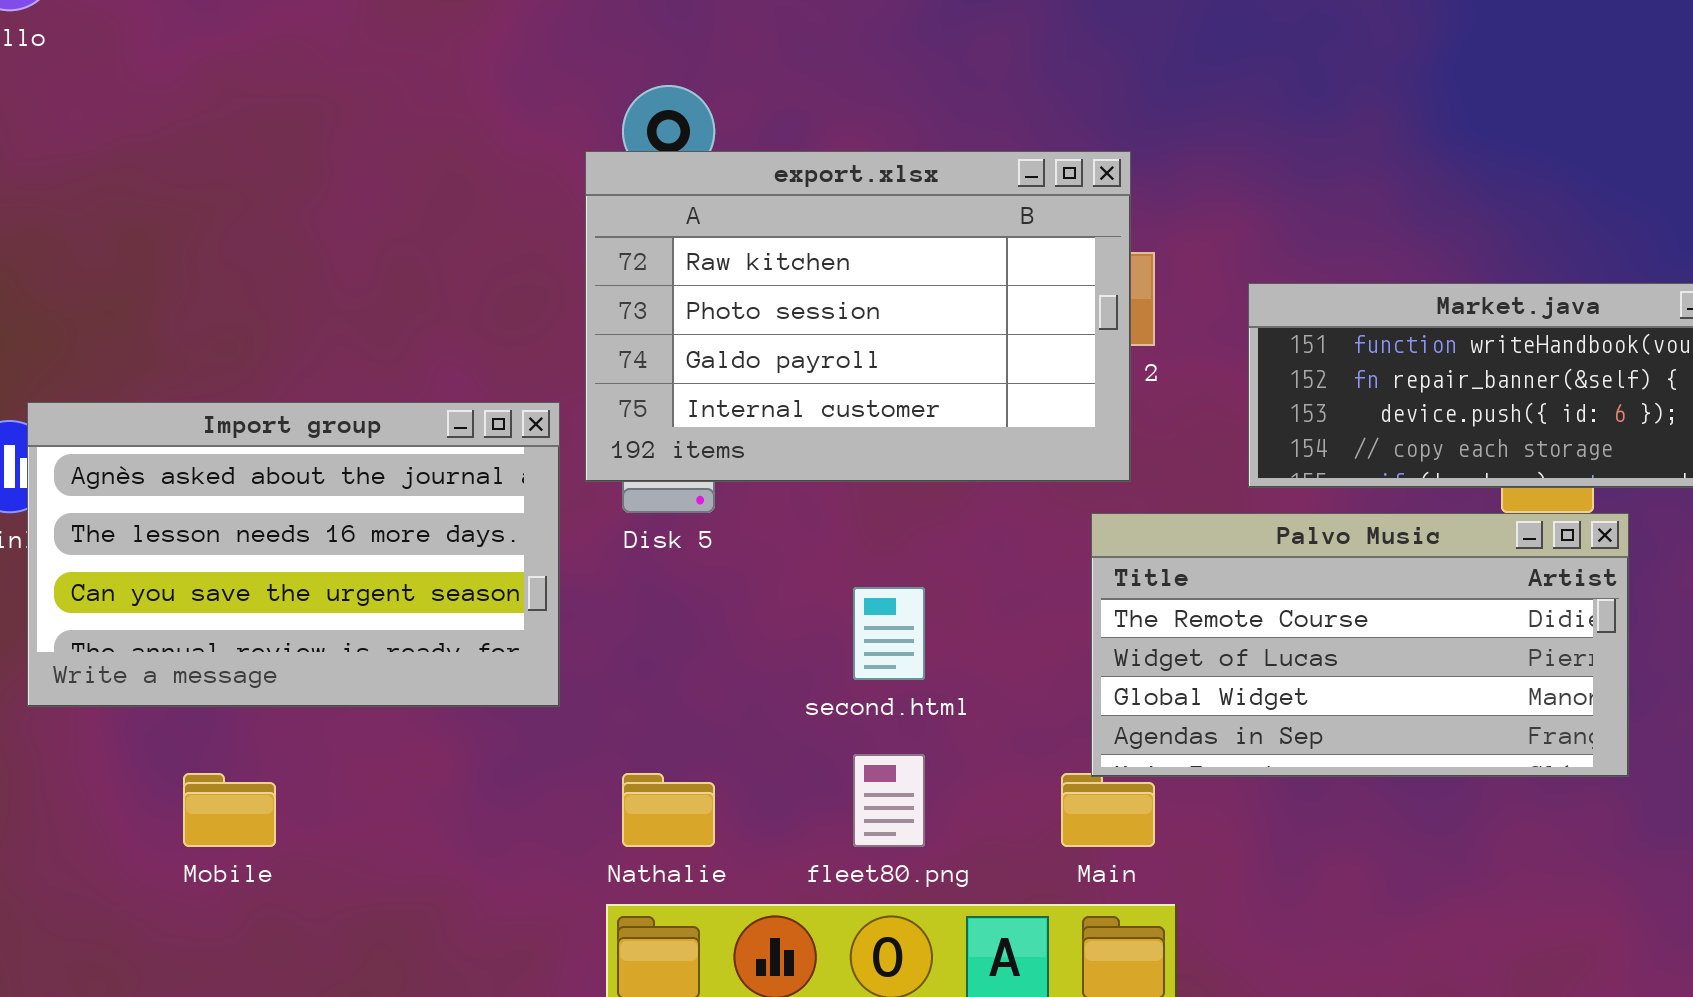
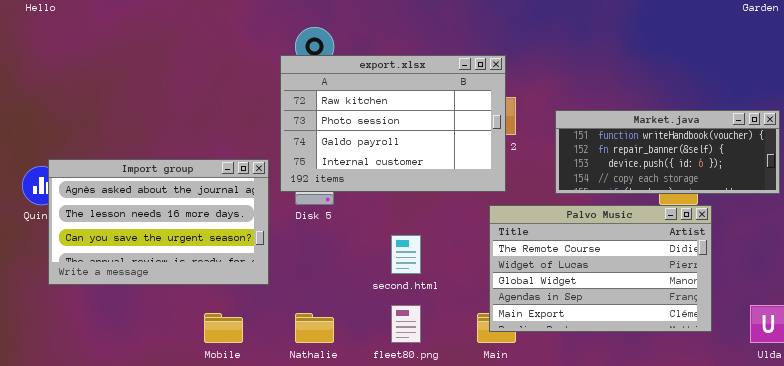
Palvo Music: [1091,513,1629,777] -> [489,205,712,332], resized
Mobile: [183,773,276,847] -> [204,313,243,343], moved

